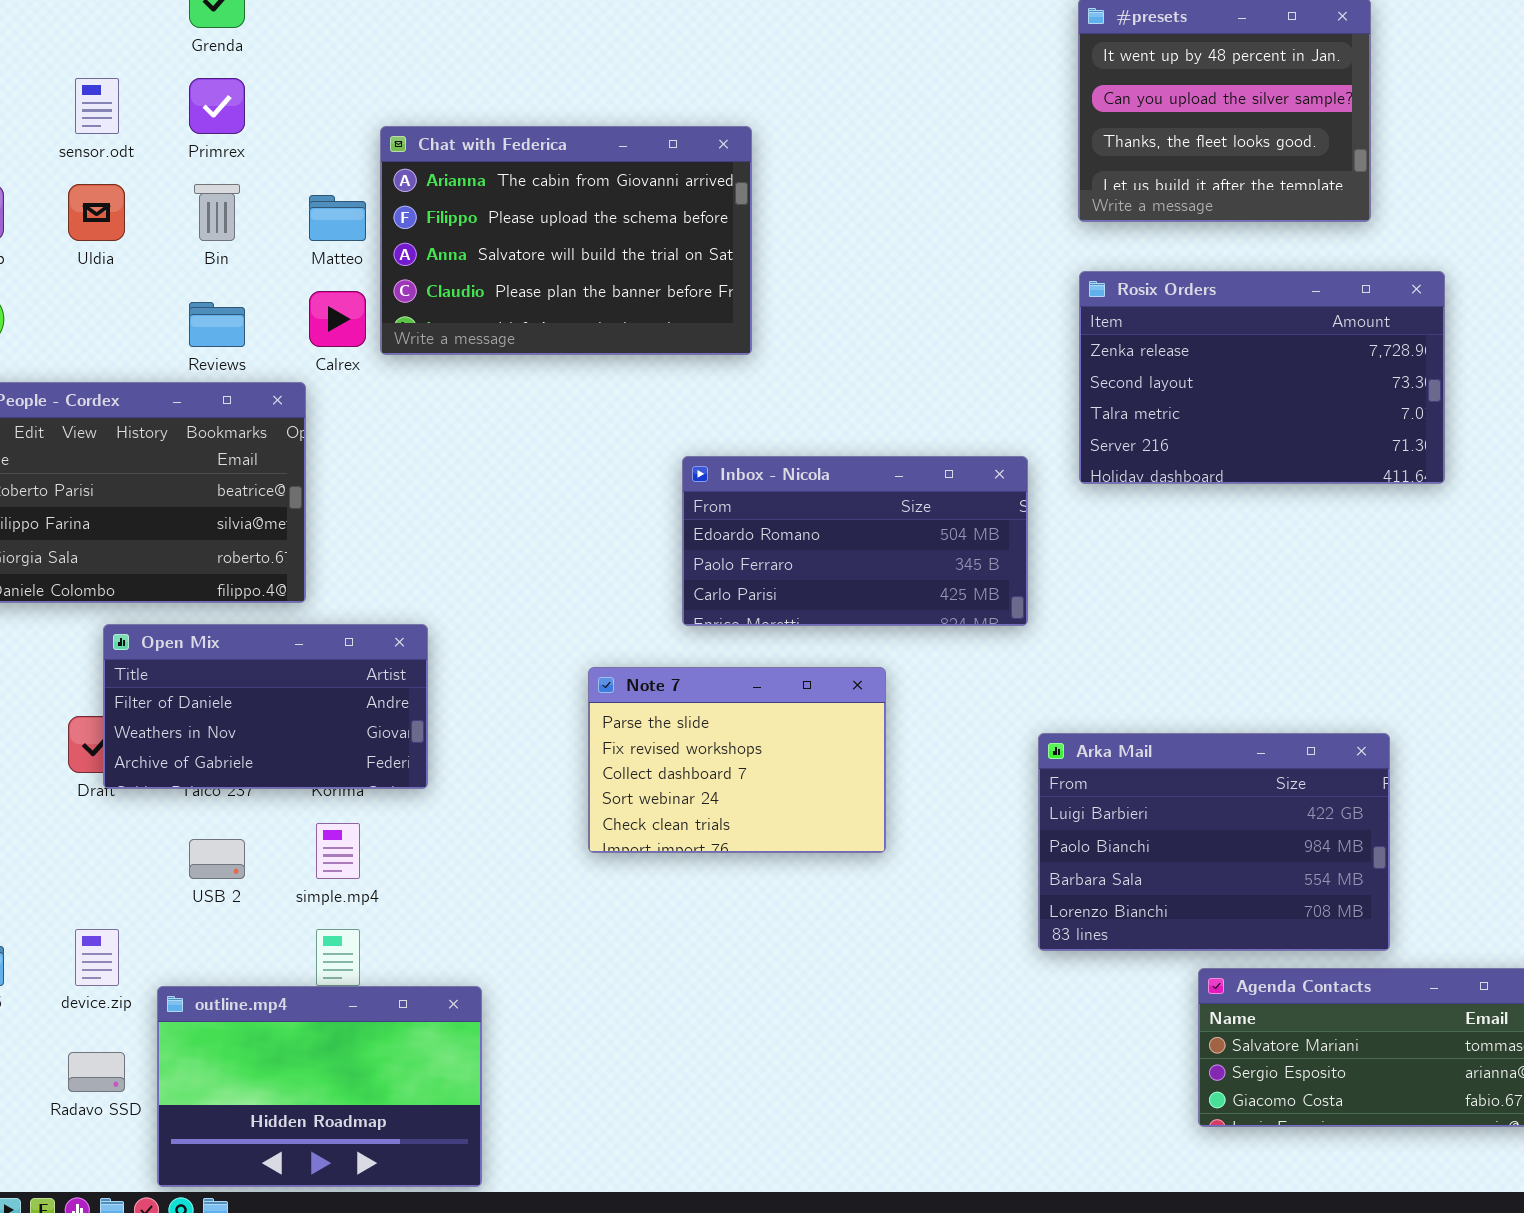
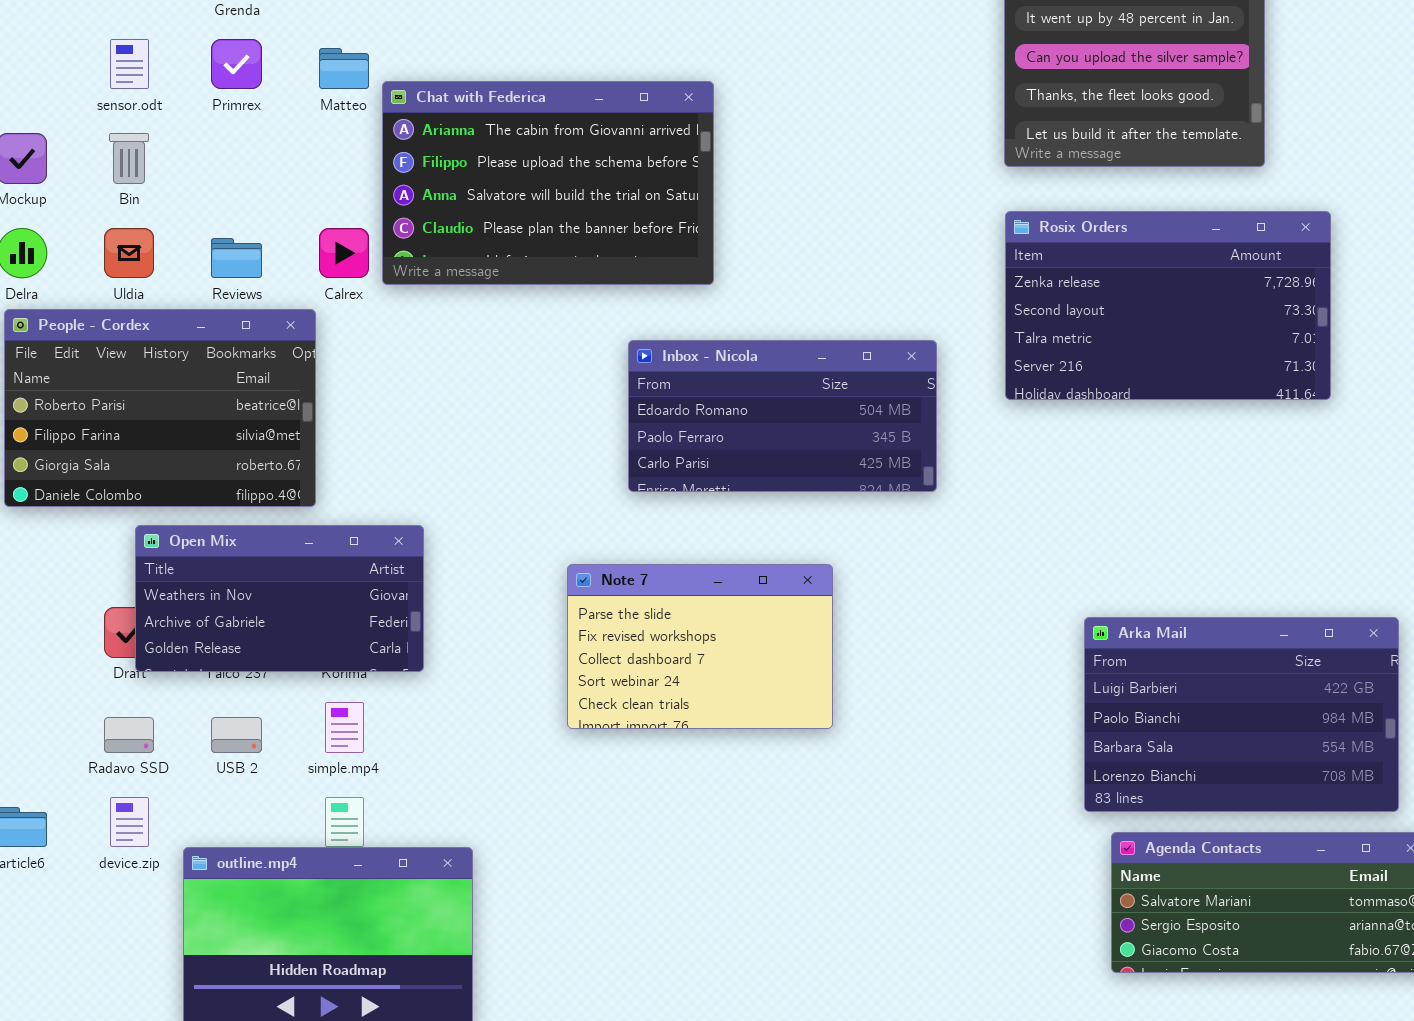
Uldia: [68,184,125,241] -> [104,228,154,278], moved
Bin: [194,184,240,241] -> [109,133,149,184], moved
Matteo: [309,195,366,241] -> [319,48,369,89], moved
Inbox - Nicola: [682,456,1028,626] -> [628,340,937,492], moved
Open Mix: [103,624,428,789] -> [135,525,424,672], scrolled down 1 row
Arka Mail: [1038,733,1390,951] -> [1084,617,1399,812], moved
Radavo SSD: [68,1052,125,1092] -> [104,717,154,753], moved

